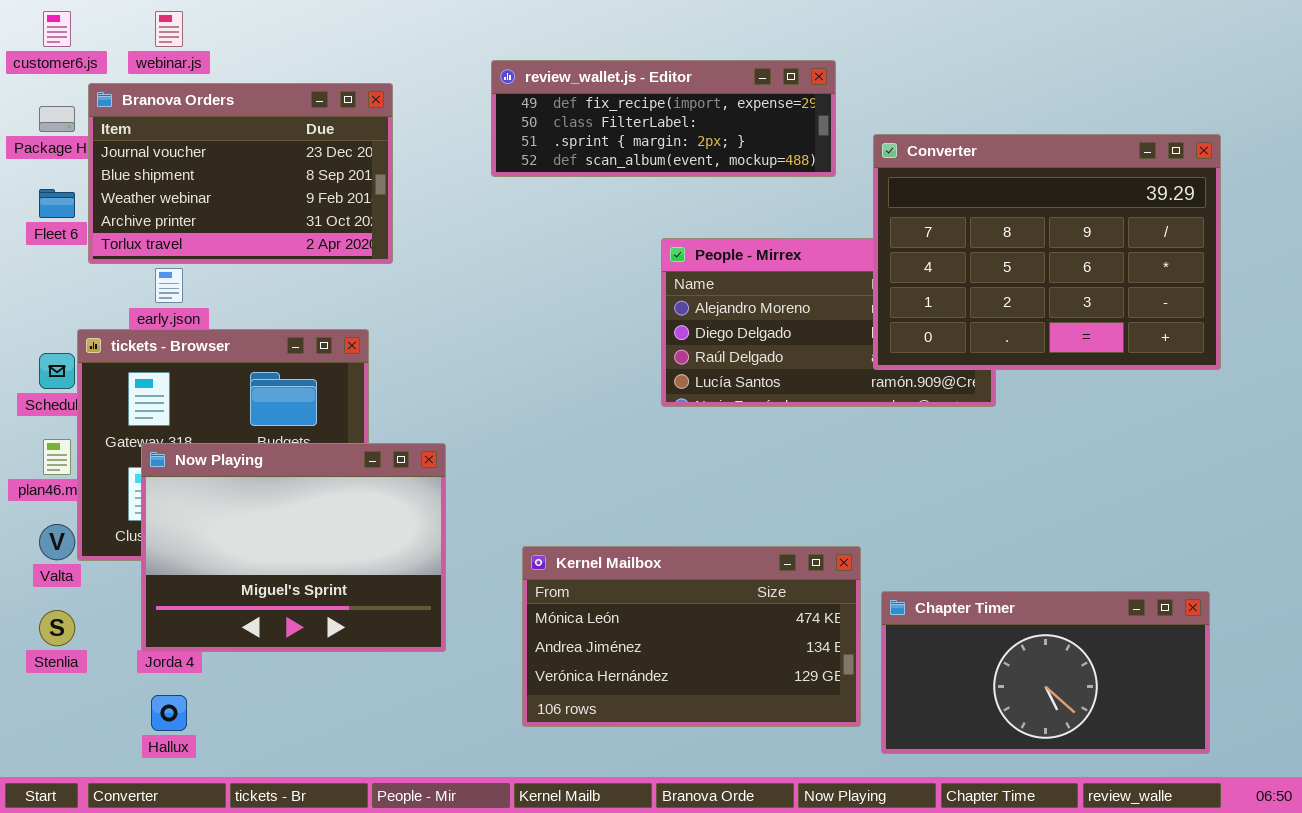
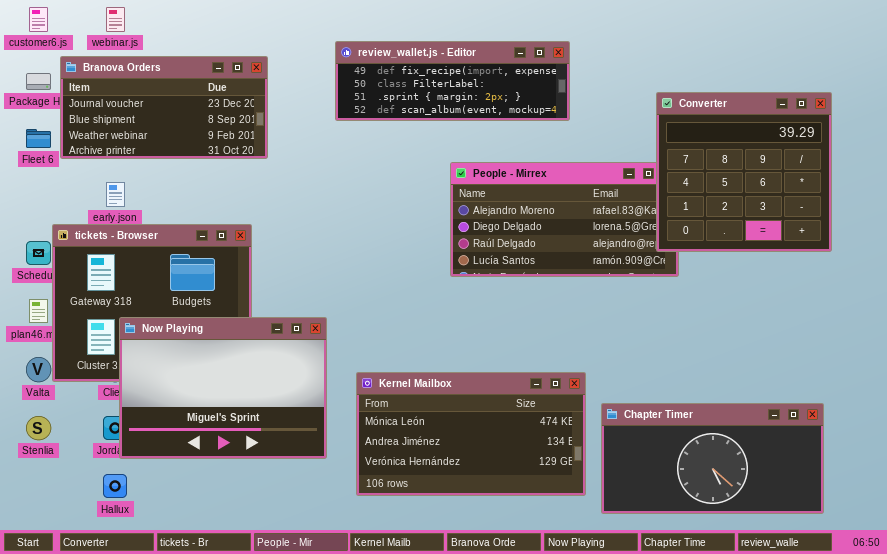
Branova Orders: [88,83,393,264] -> [60,56,268,159], resized
Converter: [873,134,1221,370] -> [656,92,832,252], resized
Now Playing: [141,443,446,652] -> [119,317,327,459], moved

